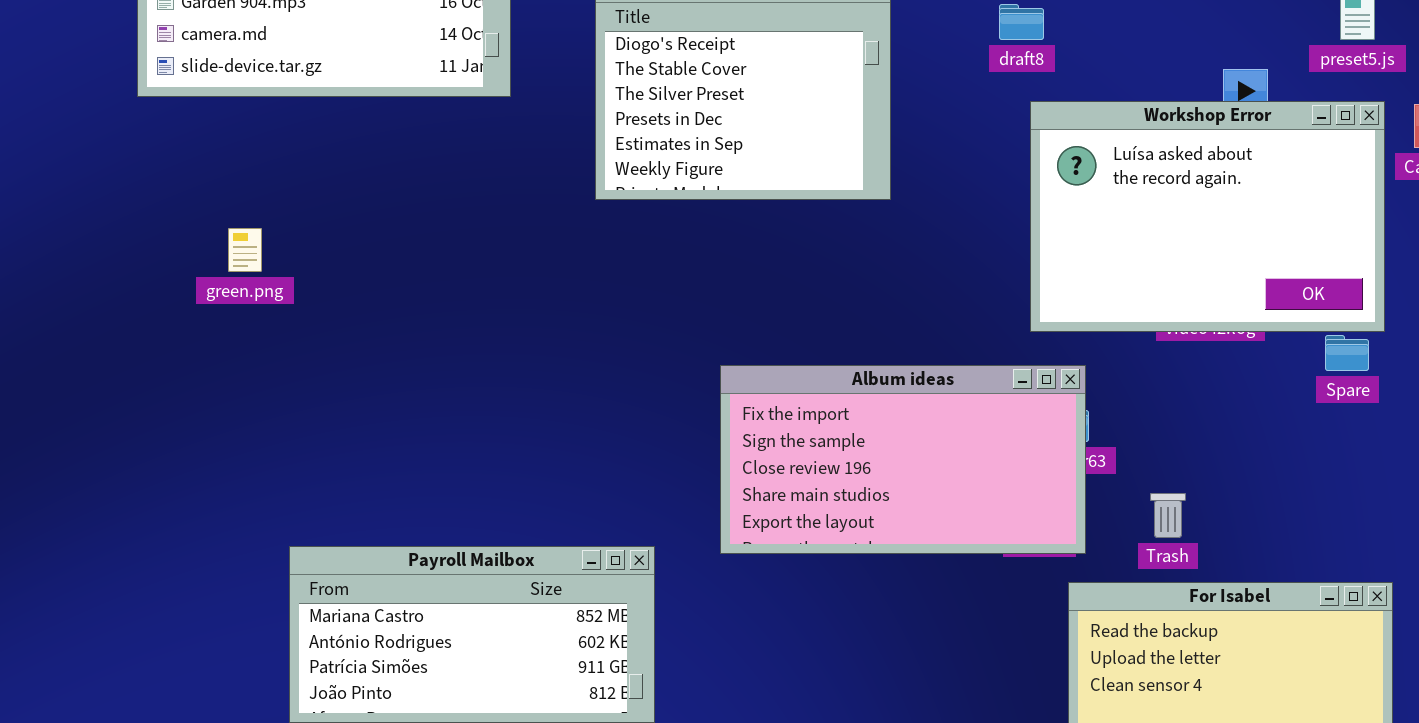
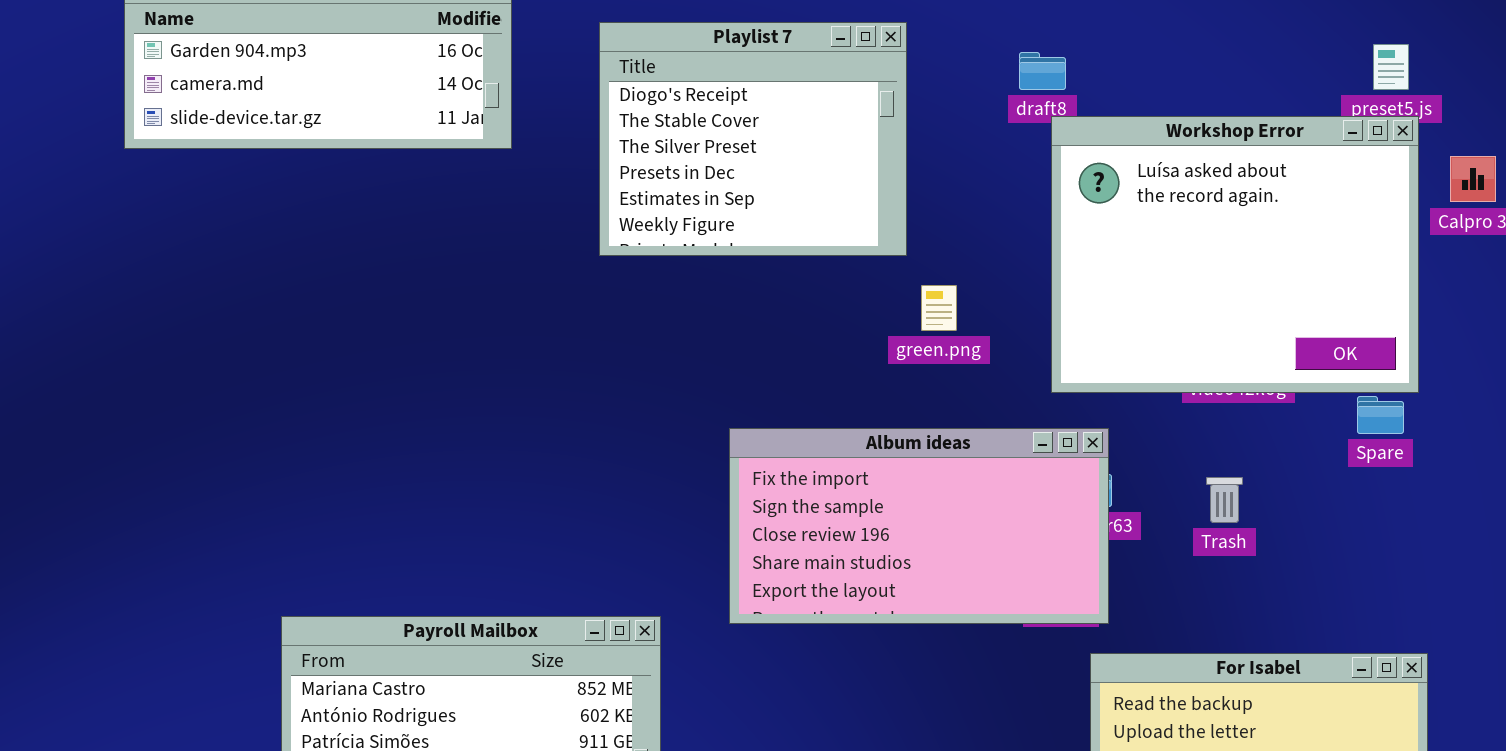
Workshop Error: [1030,101,1385,332] -> [1051,116,1419,393], resized
green.png: [228,228,262,272] -> [921,285,957,331], moved
Trash: [1150,493,1186,538] -> [1206,477,1243,523], moved

